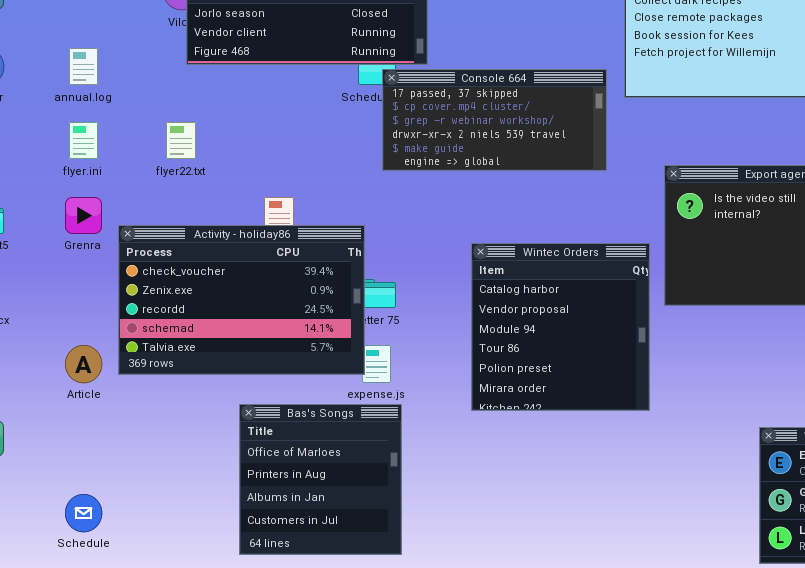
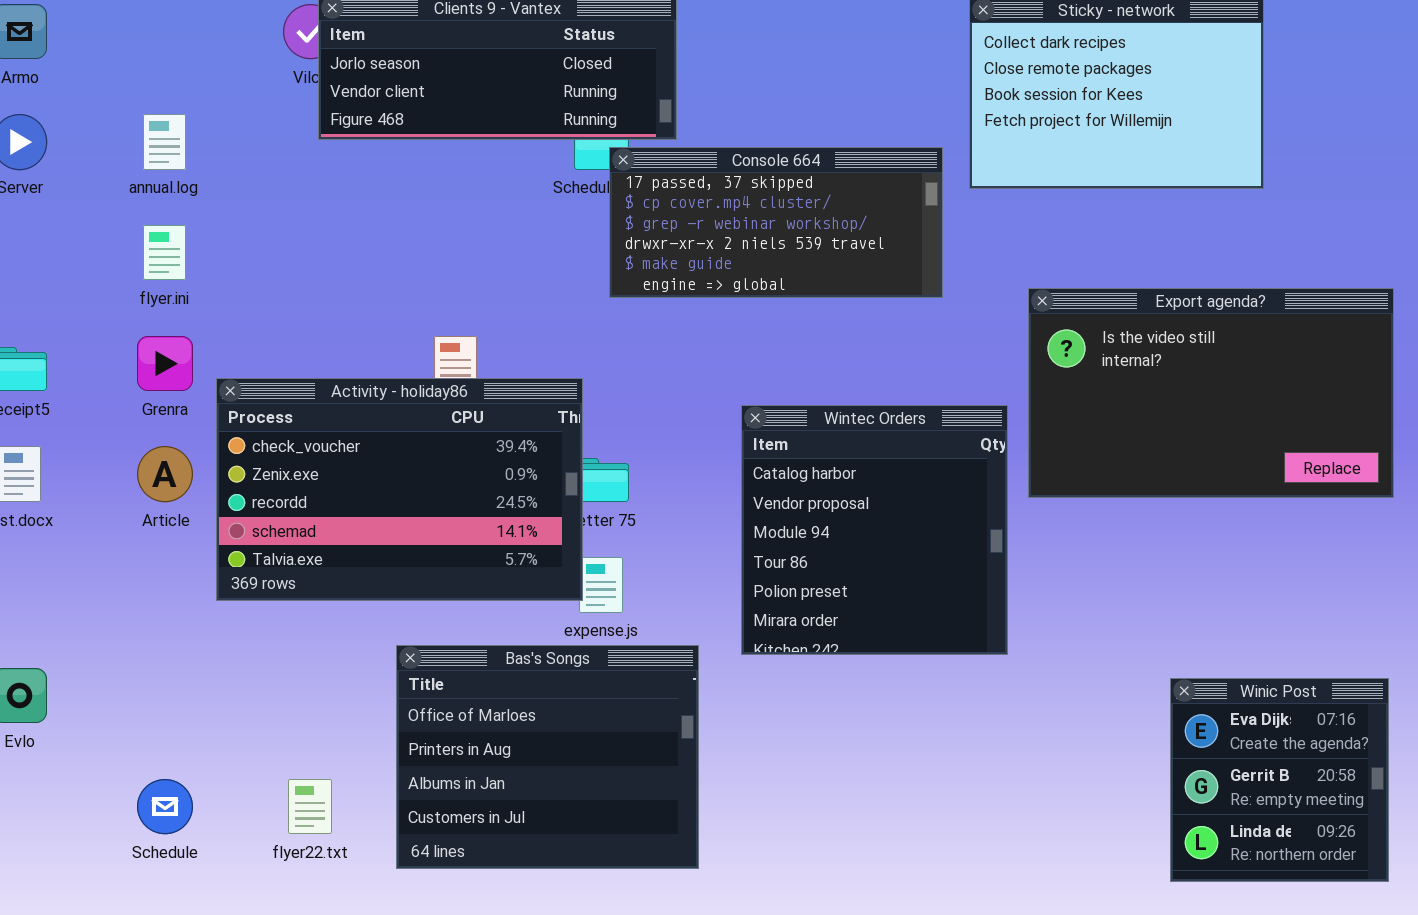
flyer22.txt: [166,122,196,159] -> [288,779,332,834], moved
Article: [65,345,102,383] -> [137,446,193,502], moved
Bas's Songs: [239,404,402,555] -> [396,645,699,869], resized

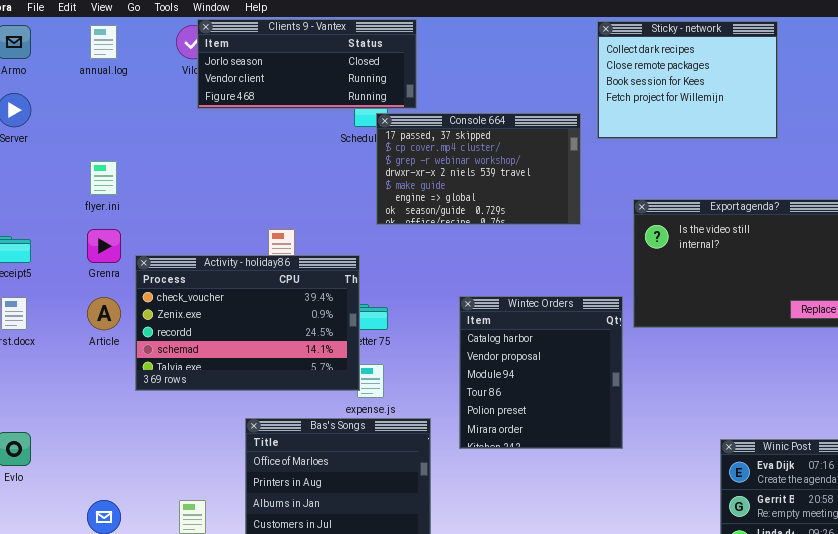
annual.log: [143,114,186,170] -> [90,25,117,59], moved
Console 664: [609,147,943,298] -> [376,113,581,225], resized
Wintec Orders: [741,405,1008,655] -> [459,296,623,449], moved

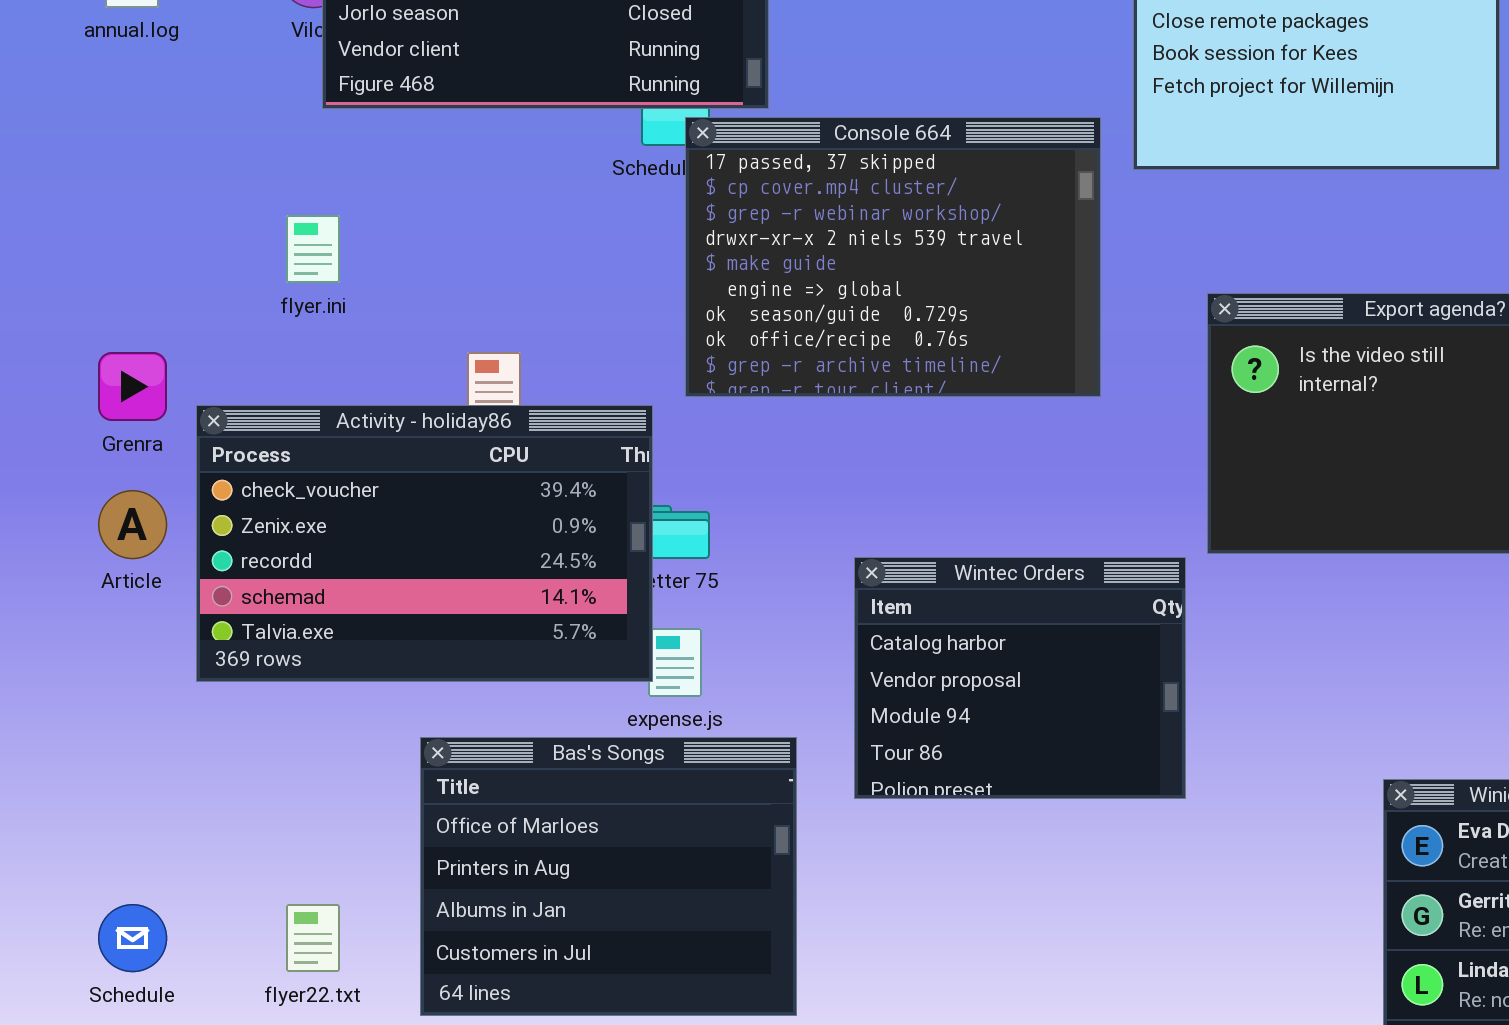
Console 664: [376,113,581,225] -> [685,117,1101,397], resized
flyer.ini: [90,161,117,195] -> [286,215,340,283], moved
Wintec Orders: [459,296,623,449] -> [854,557,1186,799], resized

